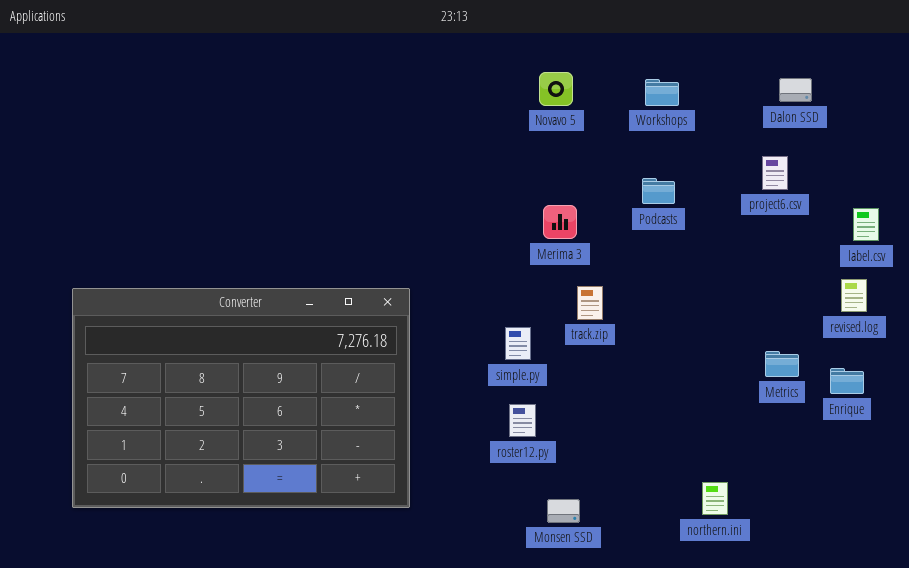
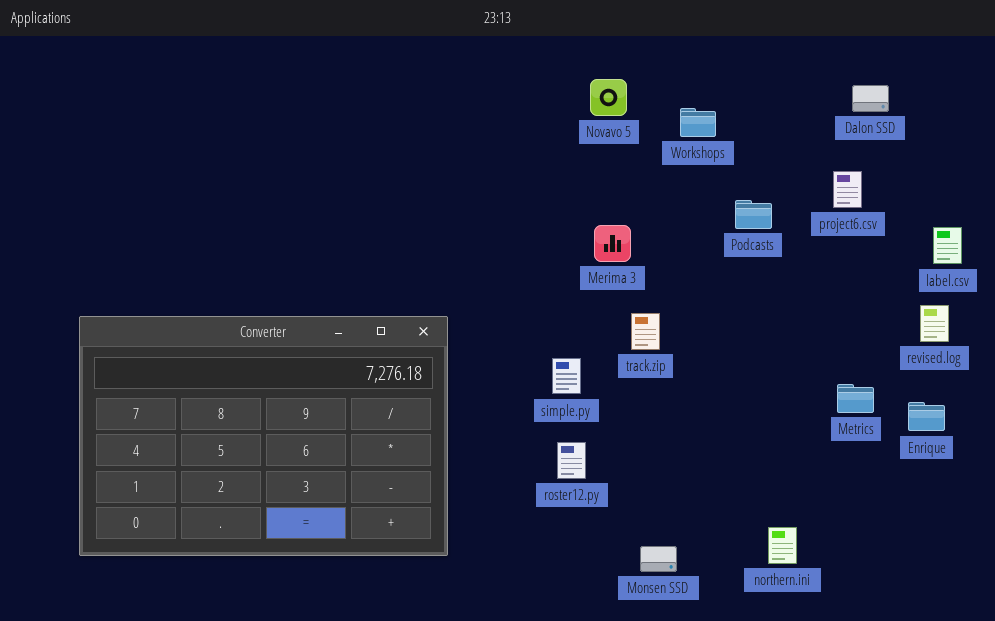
Workshops: [645,79,679,106] -> [680,108,716,137], moved
Podcasts: [642,178,675,204] -> [735,200,772,229], moved
Monsen SSD: [547,499,580,523] -> [640,546,677,572], moved

